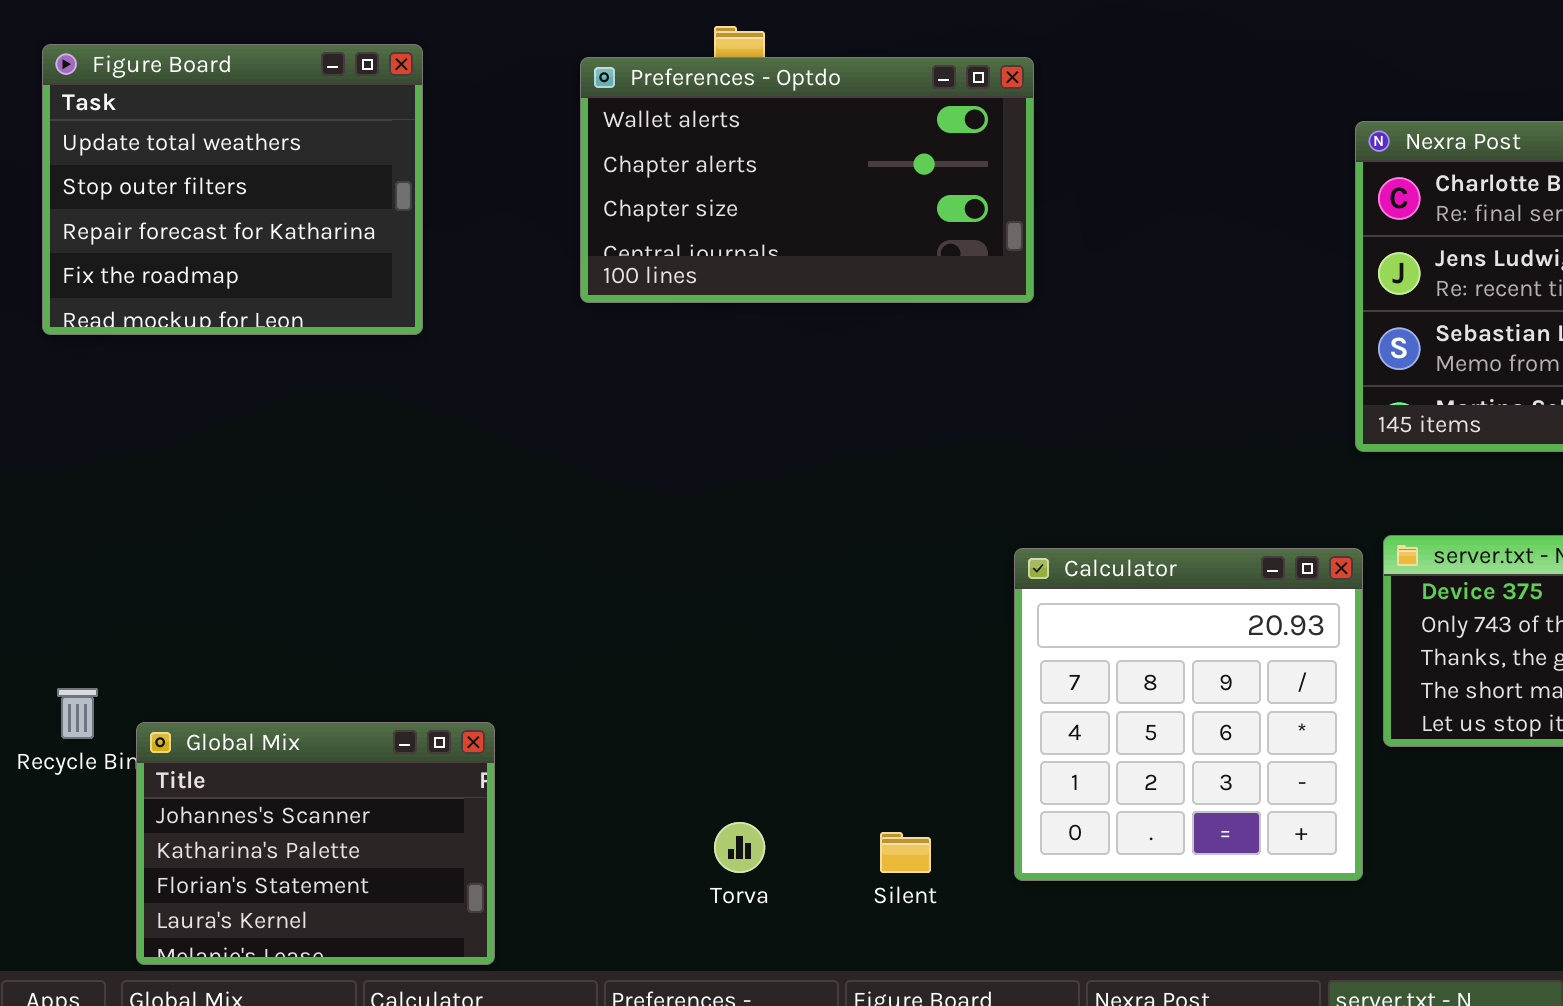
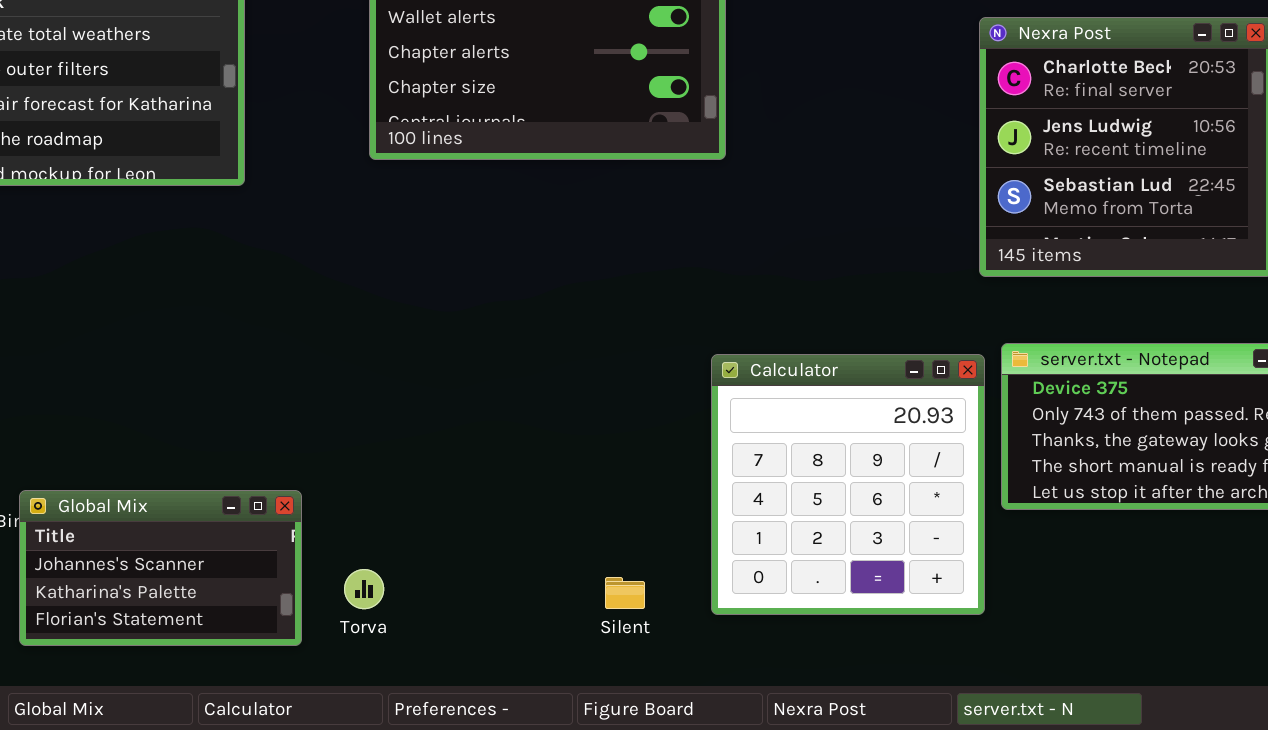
Global Mix: [136,722,495,965] -> [19,490,302,646], resized
Torva: [714,822,765,873] -> [344,569,384,609], moved

